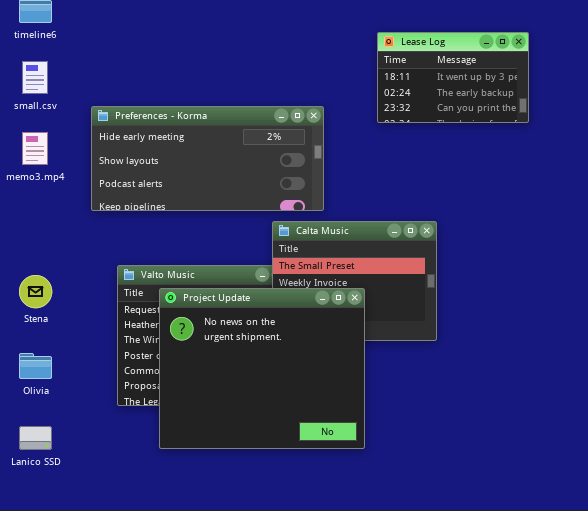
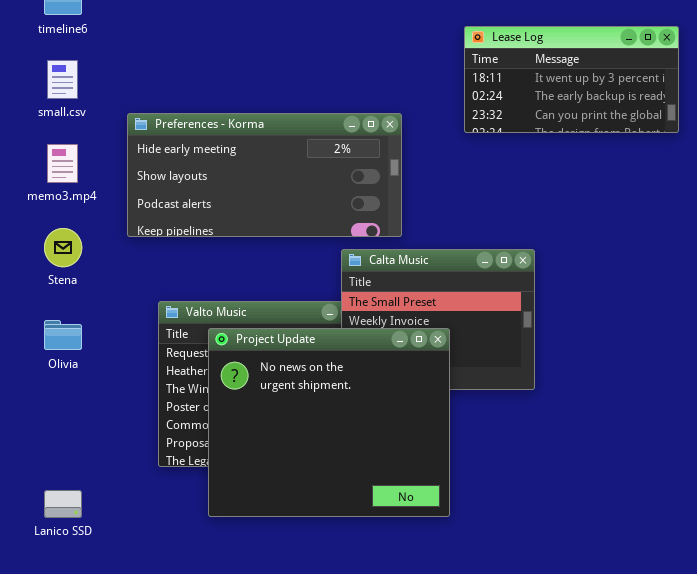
Lease Log: [377,32,529,123] -> [464,26,679,133], resized
Stena: [19,275,52,308] -> [44,228,82,267], moved
Olivia: [19,353,52,379] -> [44,320,82,350], moved

